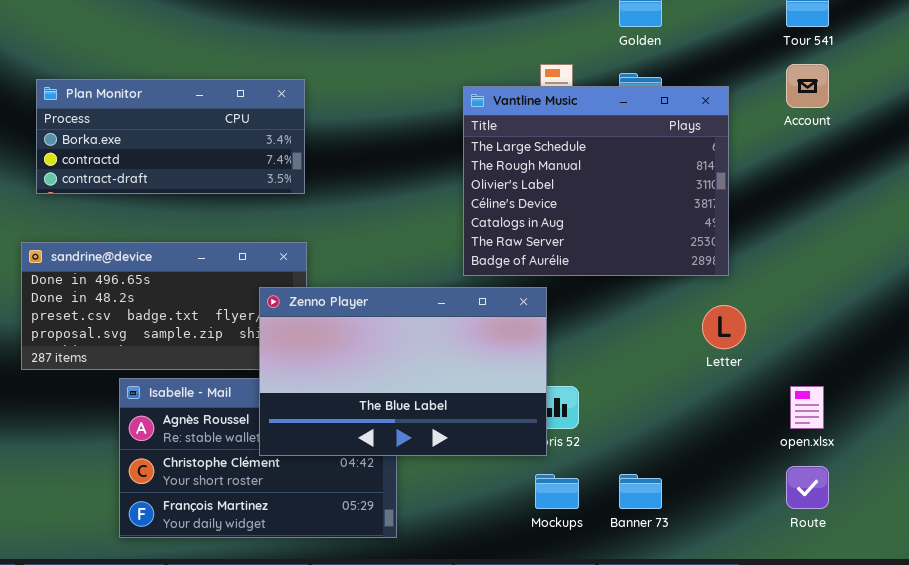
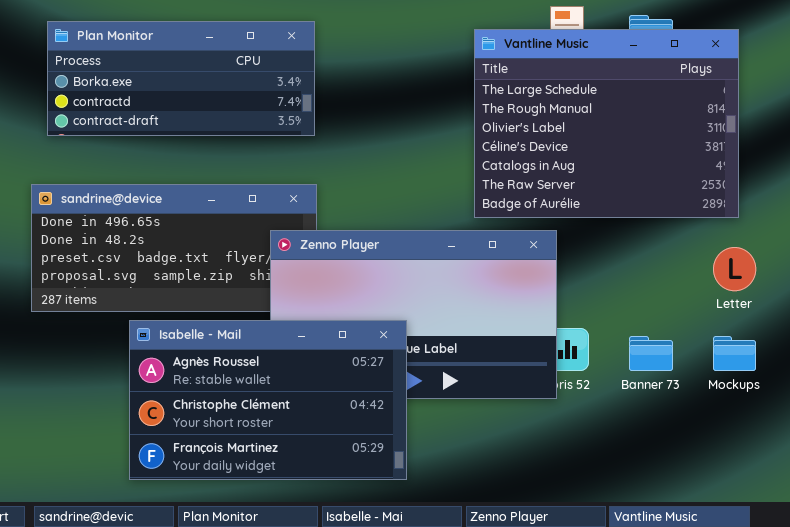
Isabelle - Mail: [119,378,397,538] -> [129,320,407,480], raised
Mockups: [535,474,579,509] -> [713,336,756,371], moved
Banner 73: [619,474,662,509] -> [629,336,673,371], moved

